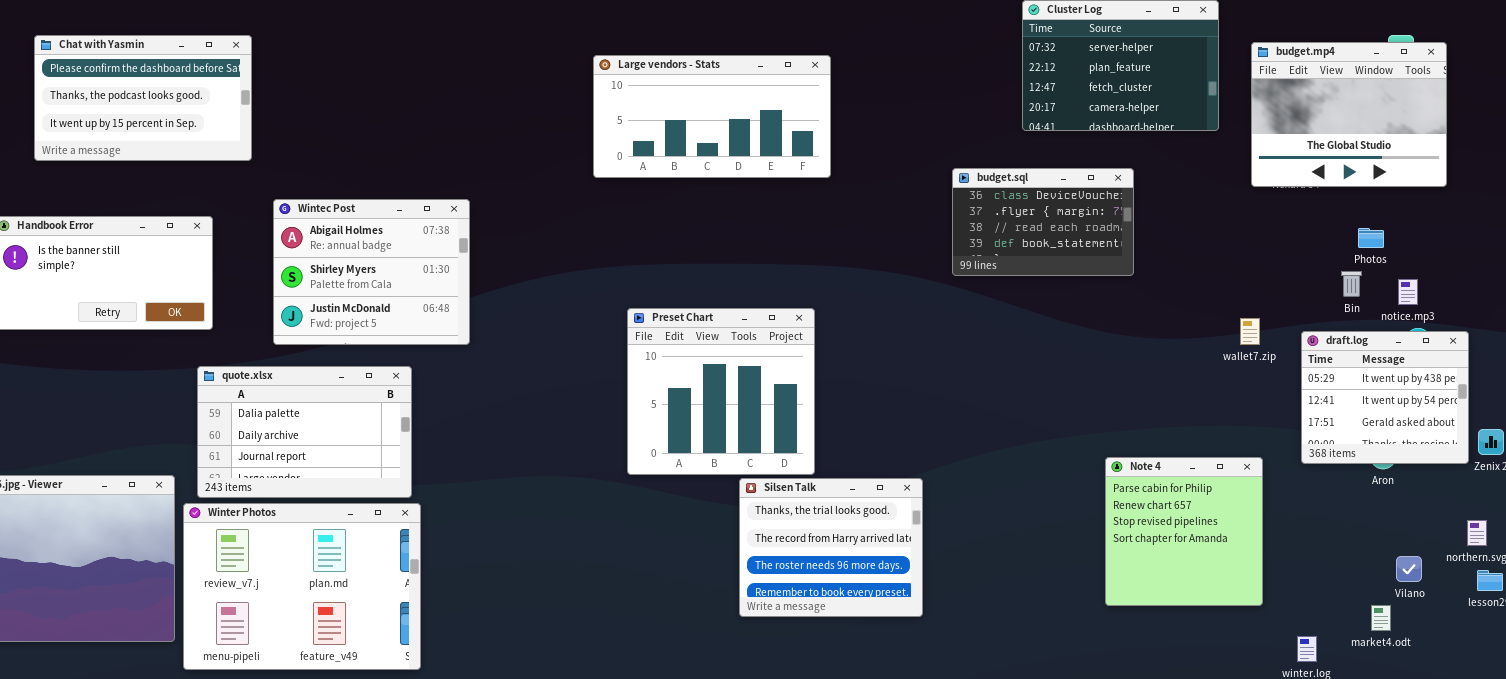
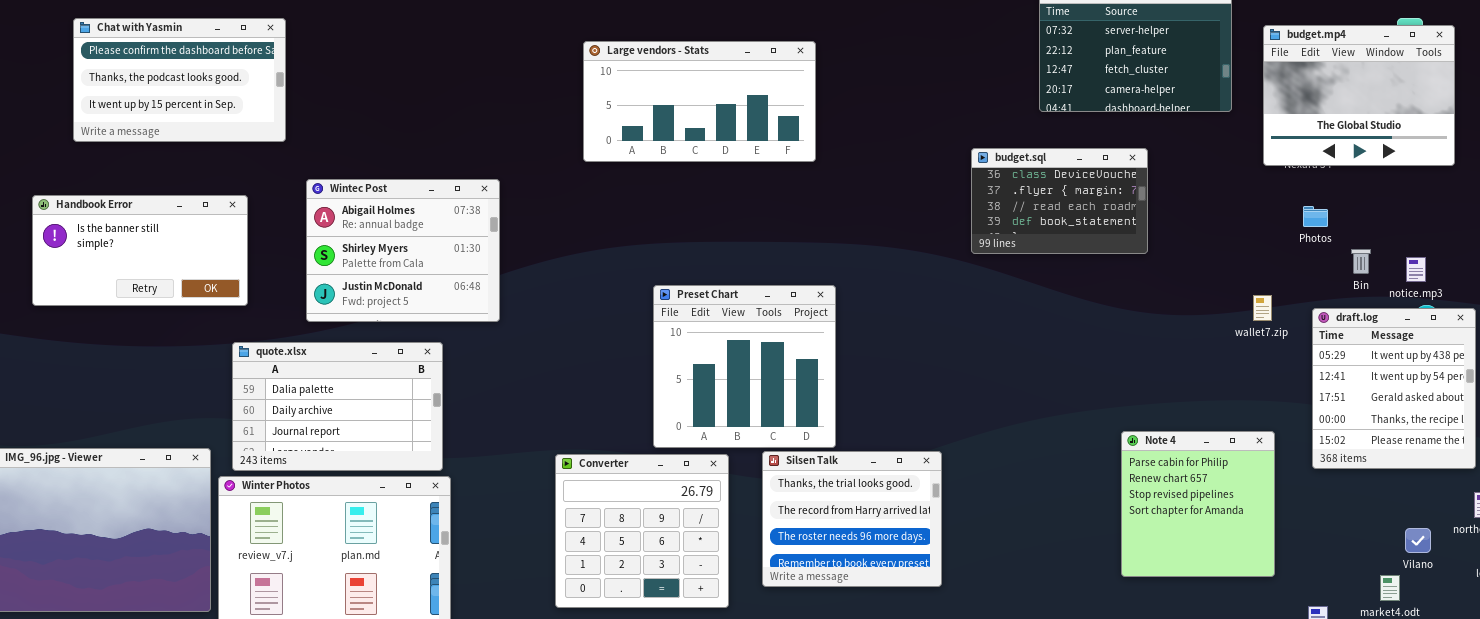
Large vendors - Stats: [593,55,831,178] -> [583,41,816,162], moved
Photos: [1358,228,1384,248] -> [1303,206,1328,227], moved
draft.log: [1301,331,1469,464] -> [1312,308,1476,469], resized
Converter: none -> [555,454,729,608], opened

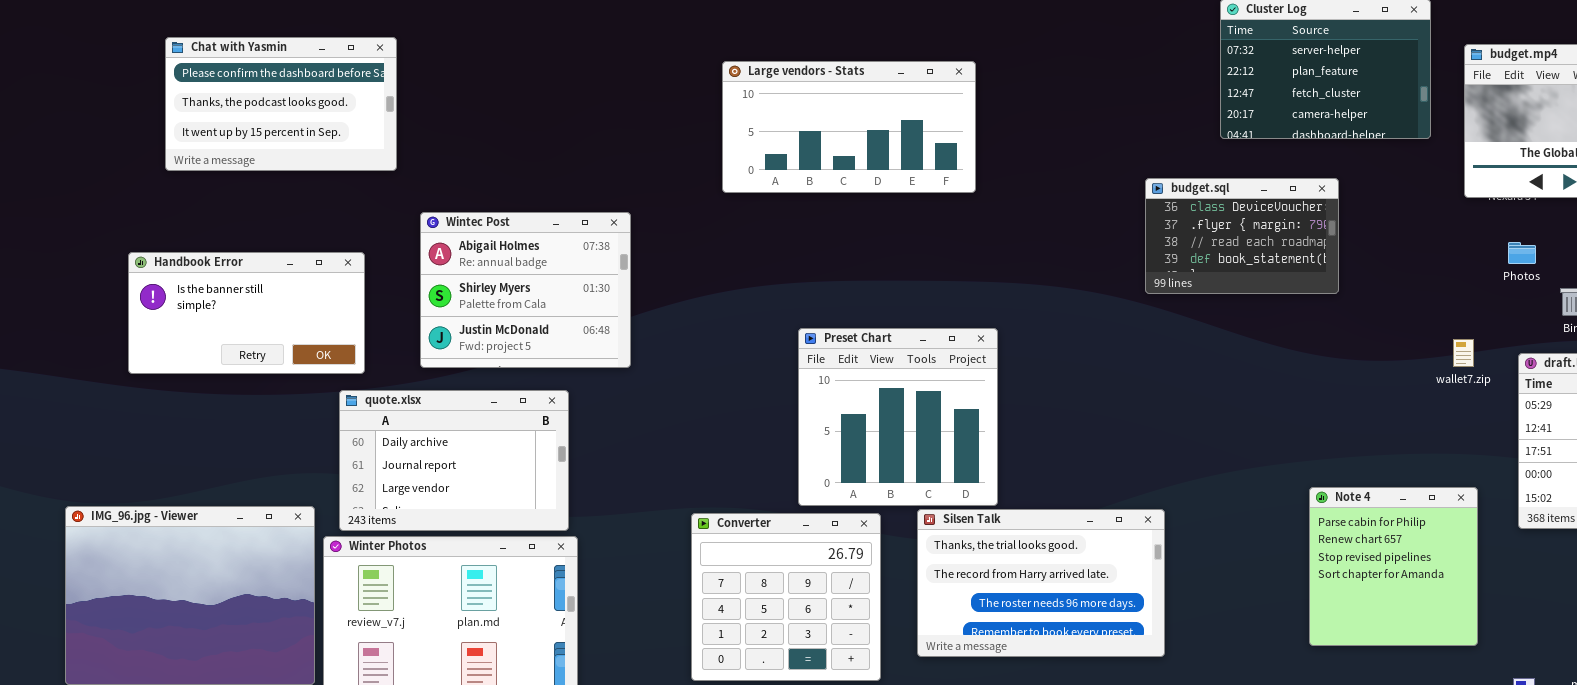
Handbook Error: [32,195,248,306] -> [128,252,365,374], moved
quote.xlsx: [232,342,443,471] -> [339,390,569,531], scrolled down 1 row
Silsen Talk: [762,451,942,587] -> [917,509,1165,657], resized

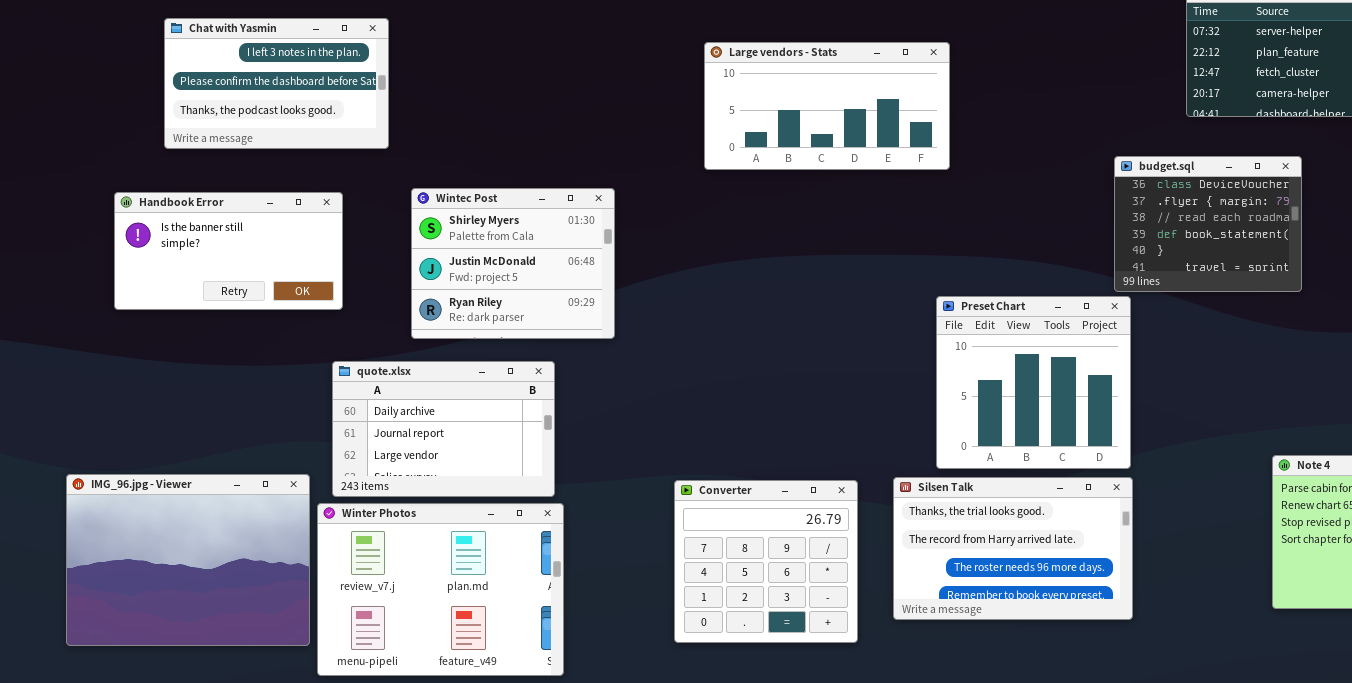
Chat with Yasmin: [165,37,397,171] -> [164,18,389,149], scrolled up 1 row
budget.sql: [1145,178,1339,294] -> [1114,156,1302,292], resized
Wintec Post: [420,212,631,368] -> [411,188,615,339], scrolled down 1 row
Handbook Error: [128,252,365,374] -> [114,192,343,310], moved
Preset Chart: [798,328,998,506] -> [936,296,1131,469], moved

